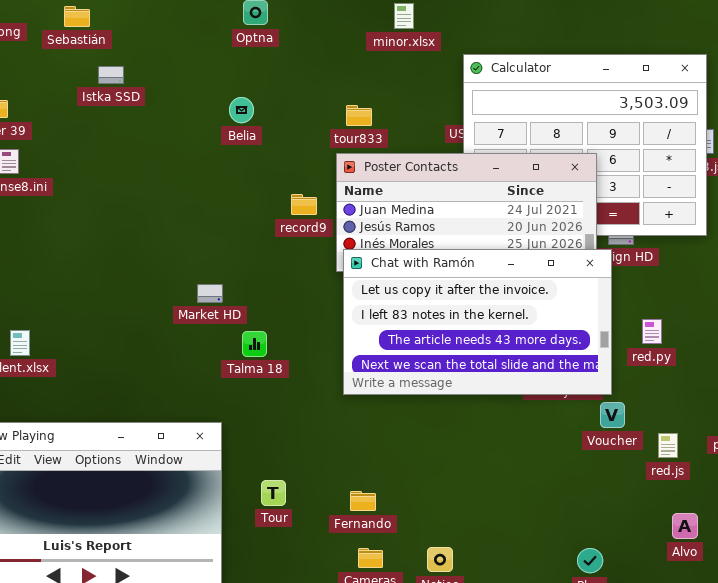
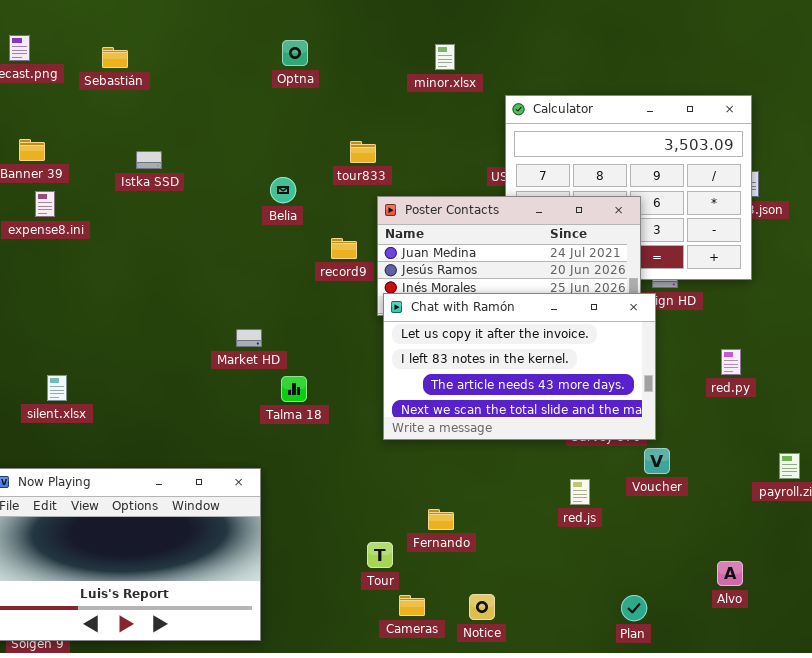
Istka SSD: [98,66,124,84] -> [136,151,162,169], moved
Belia: [229,97,254,123] -> [270,177,296,203], moved
tour833: [346,105,372,126] -> [350,141,376,163], moved
red.py: [642,319,662,344] -> [721,349,741,375], moved
red.js: [658,433,678,458] -> [570,479,590,505], moved
Tour: [261,480,286,506] -> [367,542,393,568], moved
Fernando: [350,491,376,511] -> [428,509,454,530], moved

